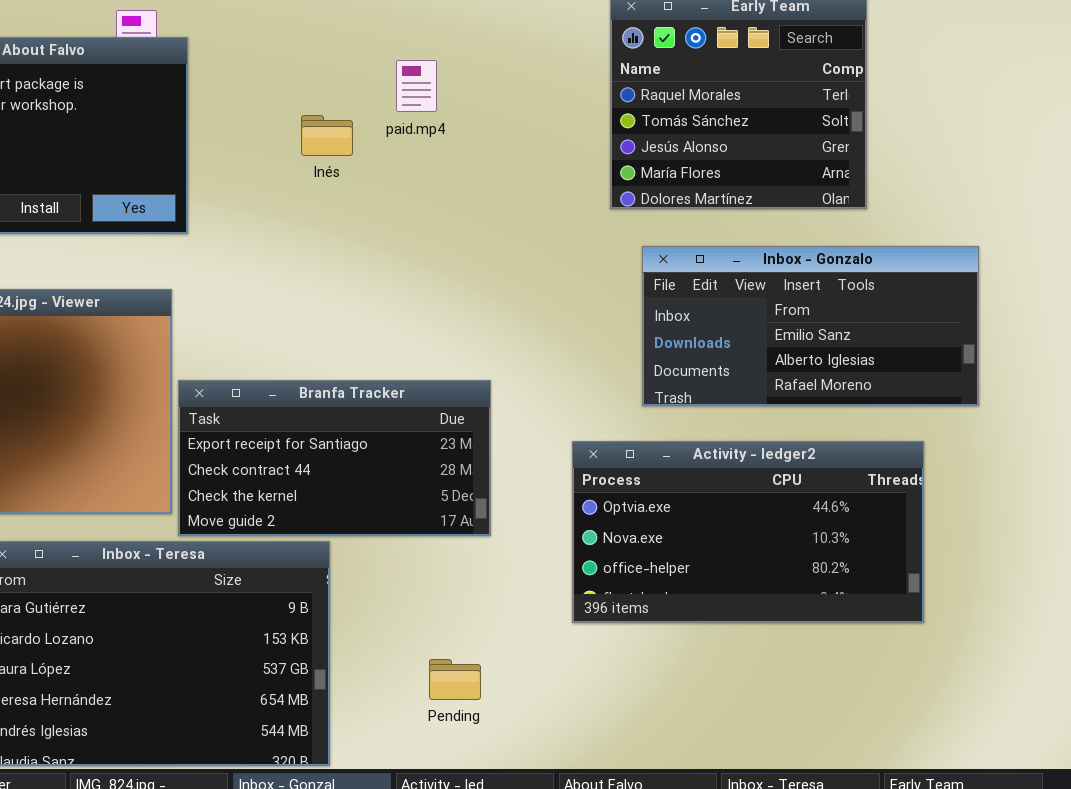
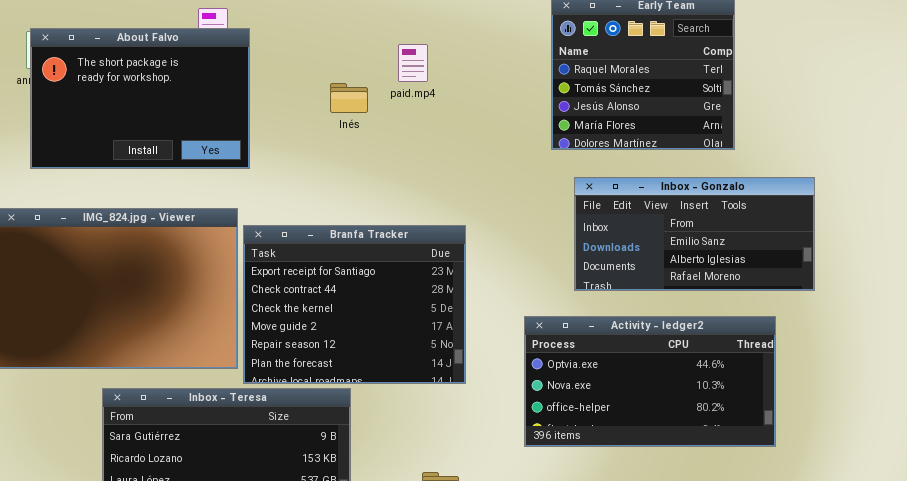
Branfa Tracker: [178,380,491,536] -> [243,225,466,384], resized

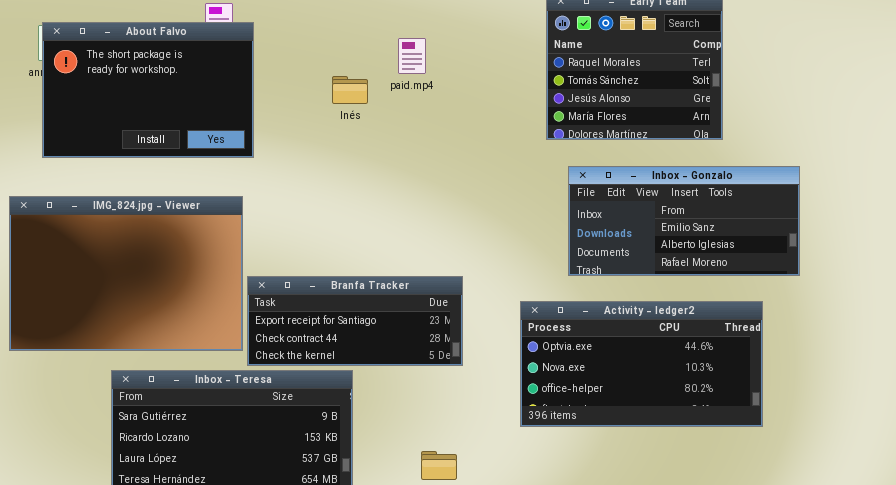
Branfa Tracker: [243,225,466,384] -> [247,276,463,366], resized

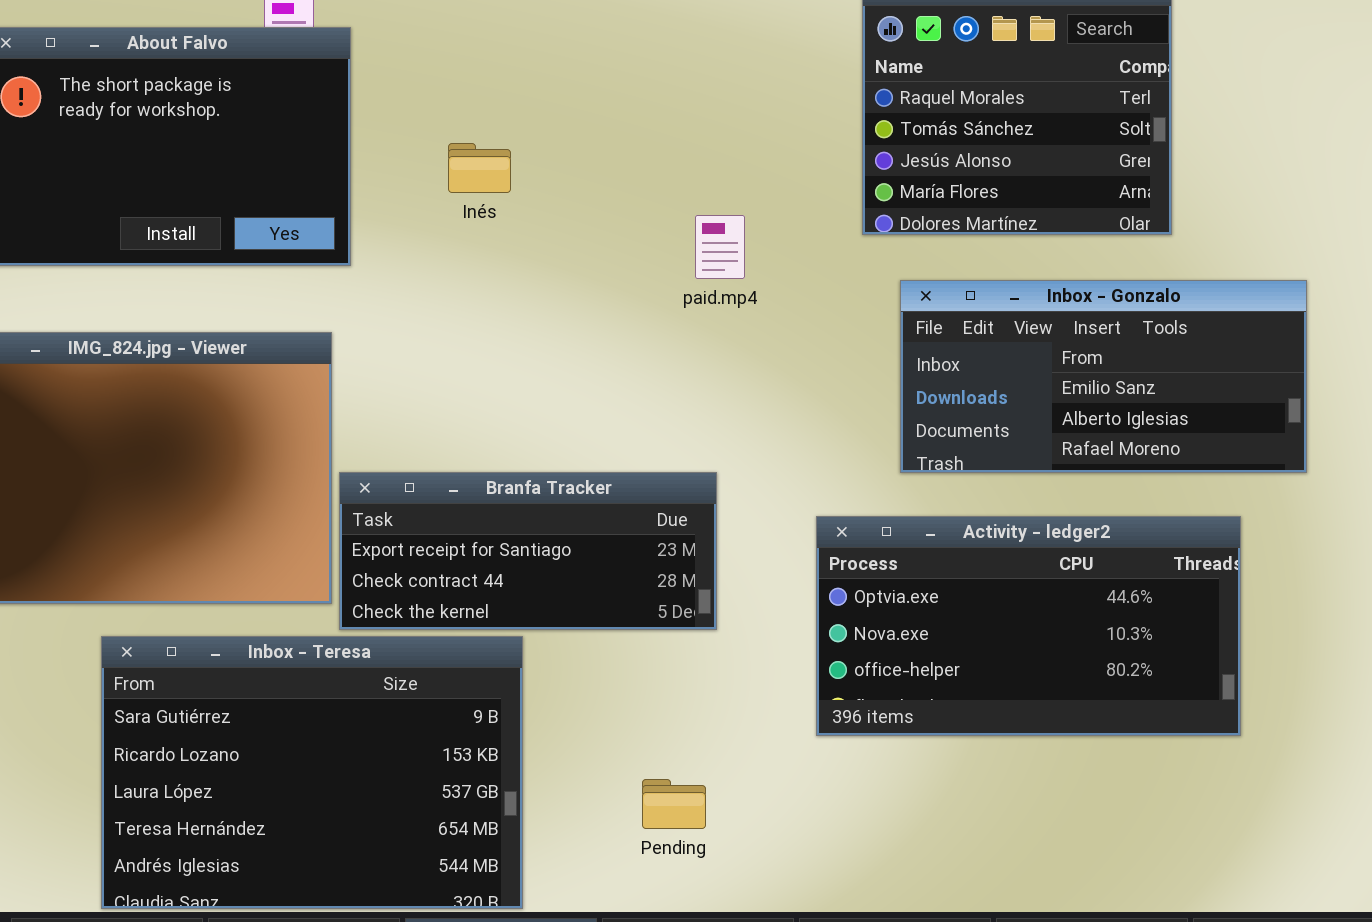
paid.mp4: [398,38,426,74] -> [695,215,745,279], moved
Inés: [332,76,368,104] -> [448,143,511,193], moved

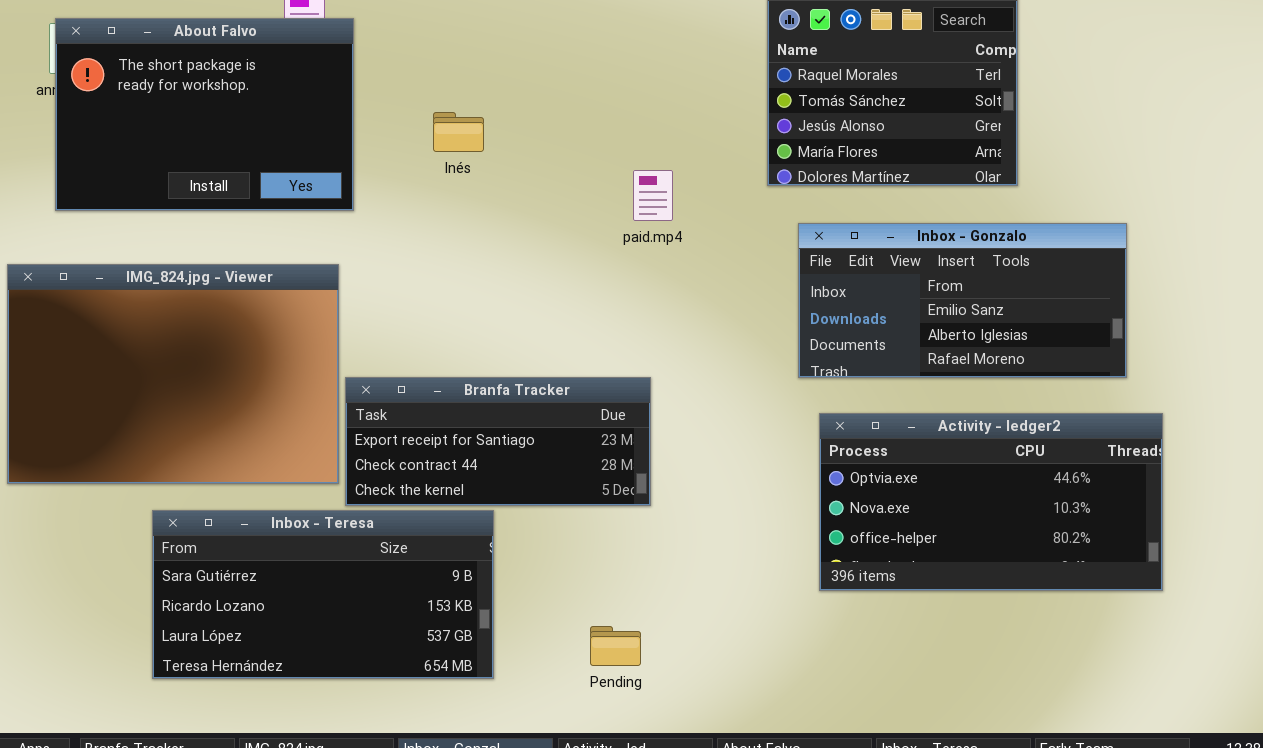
Activity - ledger2: [816,516,1241,736] -> [819,413,1163,591], moved
Inbox - Teresa: [101,636,523,909] -> [152,510,494,679], resized

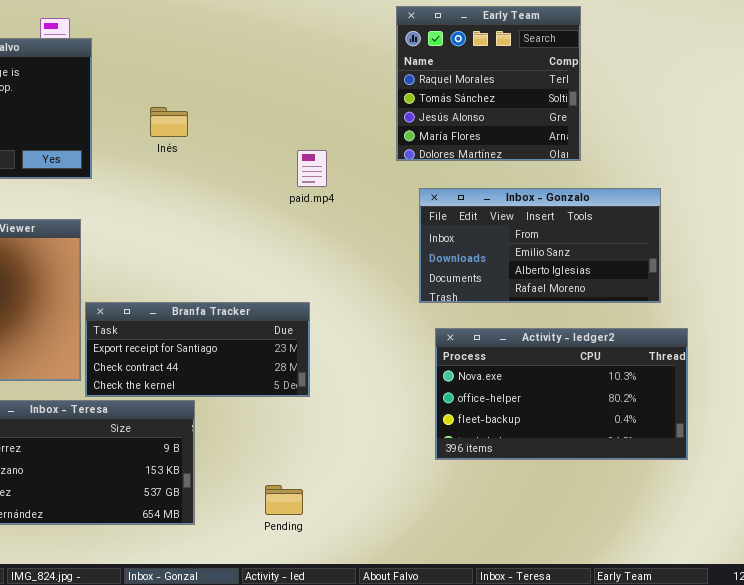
Activity - ledger2: [819,413,1163,591] -> [435,328,688,460], scrolled down 1 row

